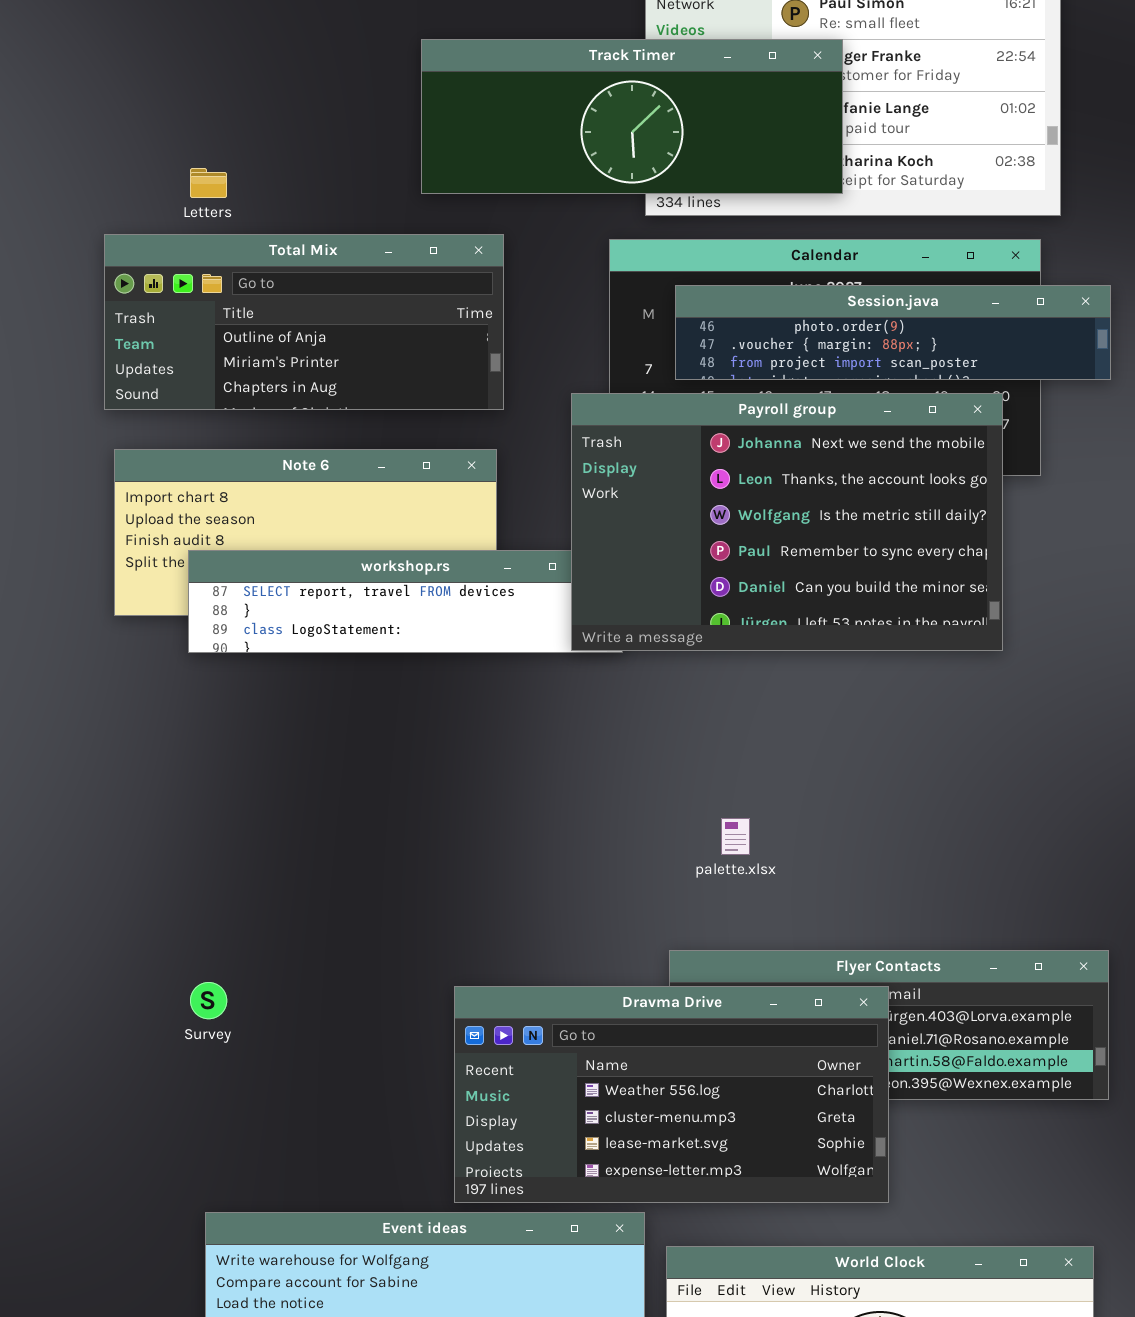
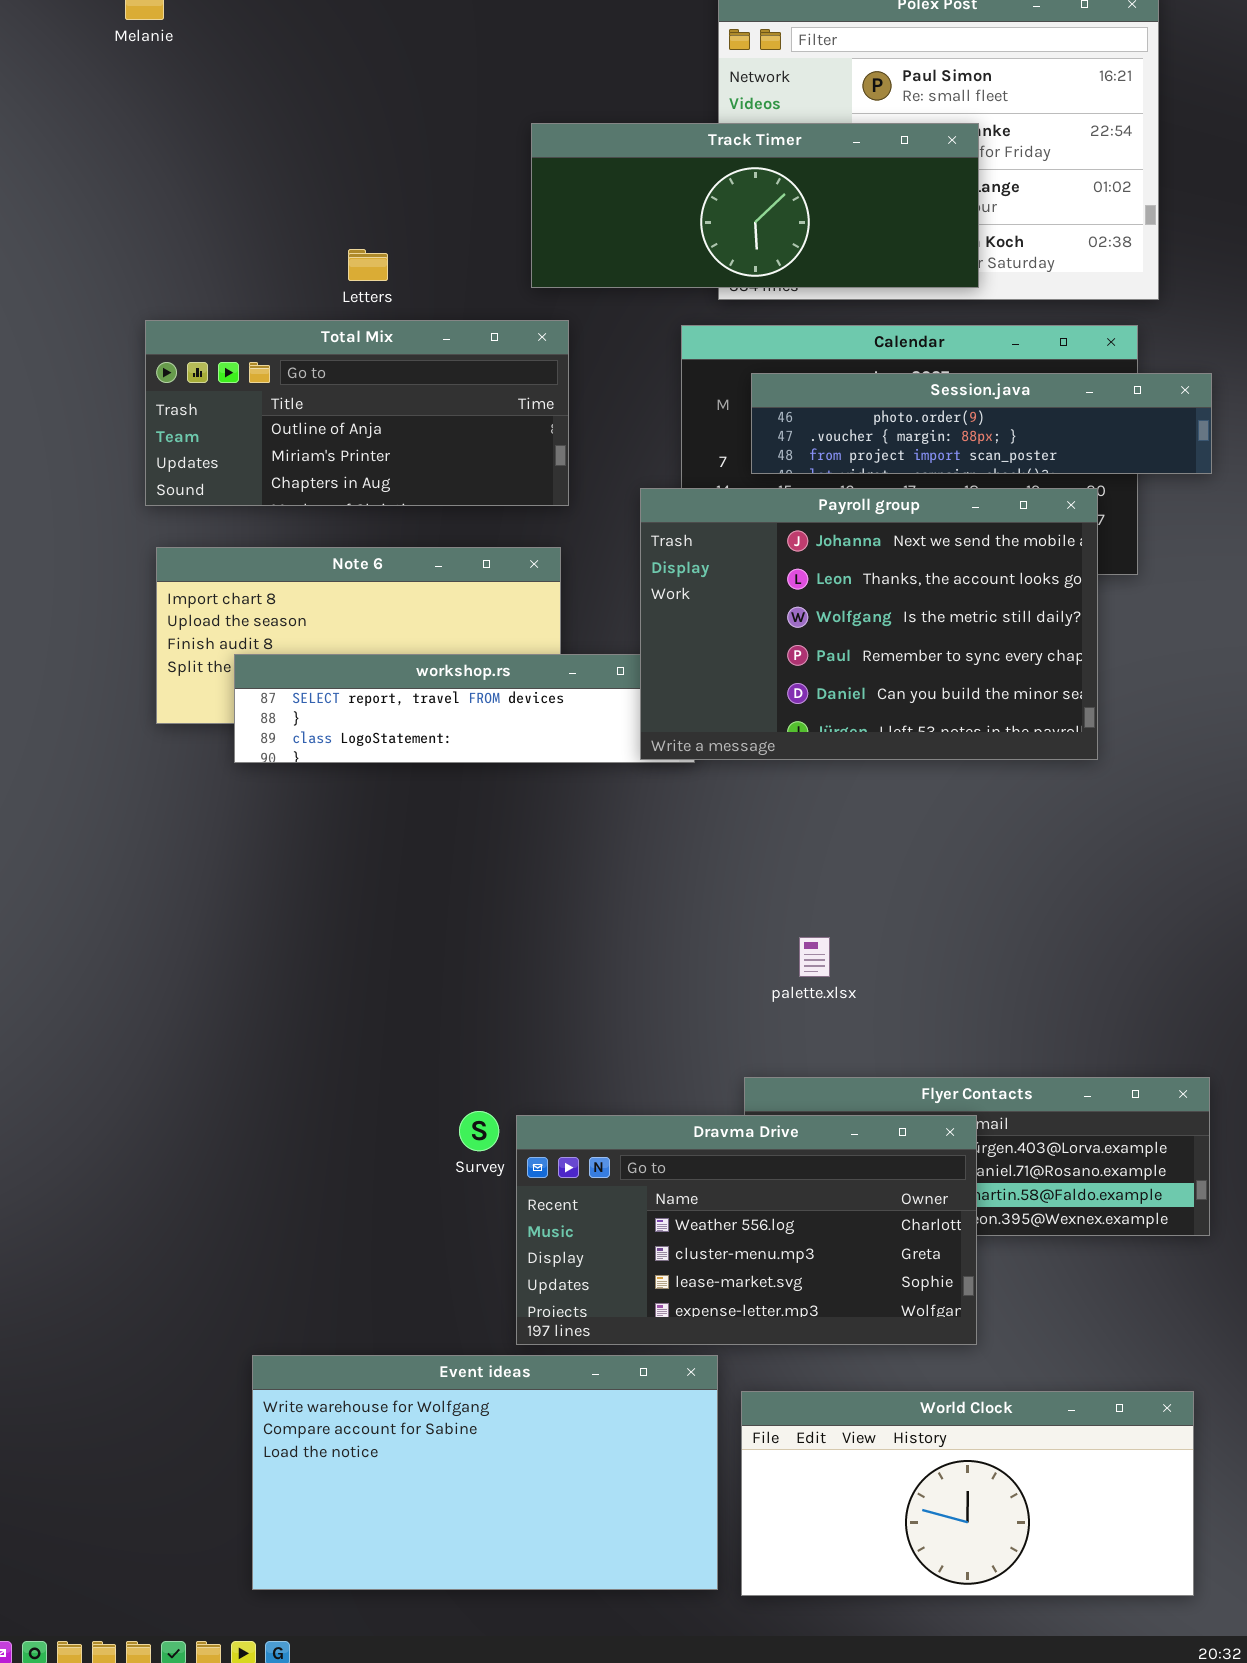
Track Timer: [421,39,843,194] -> [531,123,979,288], moved
Letters: [190,168,227,198] -> [348,249,388,281], moved
Survey: [190,982,227,1019] -> [459,1111,499,1151], moved

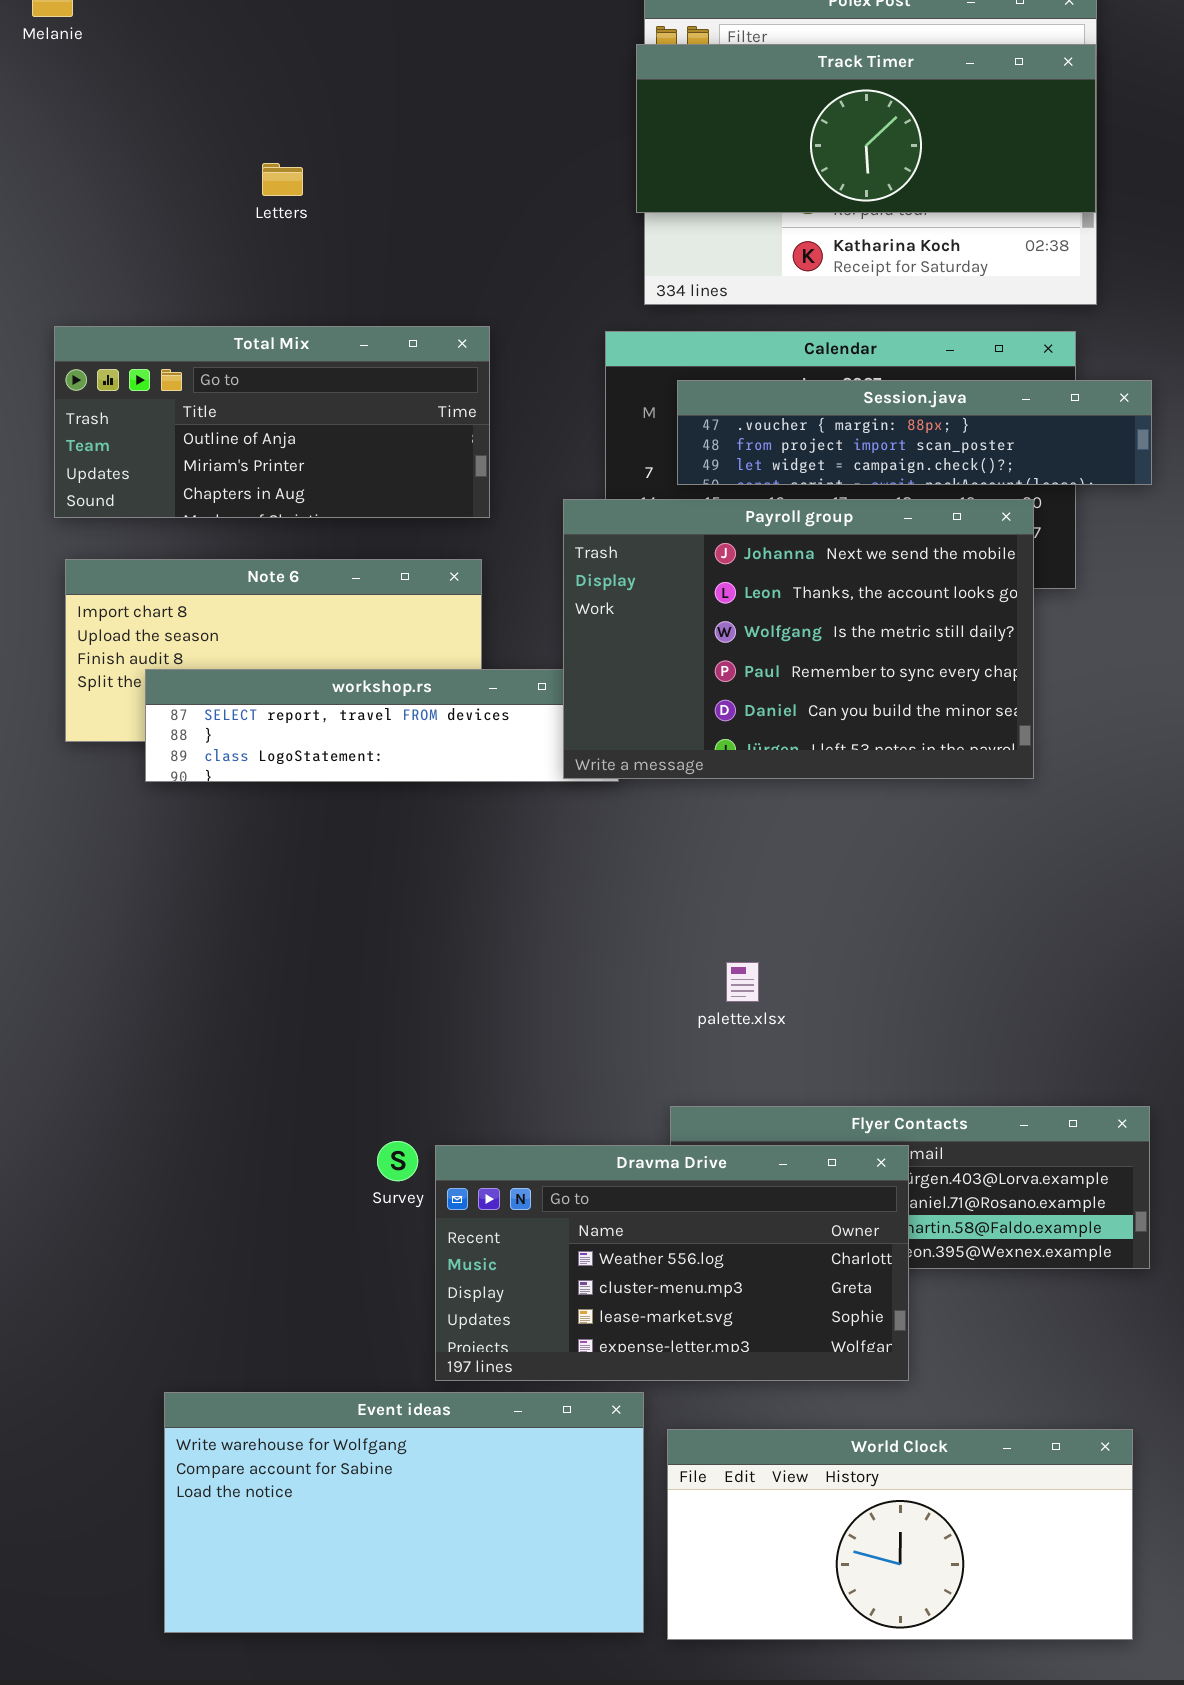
Track Timer: [531,123,979,288] -> [636,44,1096,213], moved
Letters: [348,249,388,281] -> [262,163,303,196], moved
Session.java: [751,373,1212,474] -> [677,380,1152,485], scrolled down 1 row

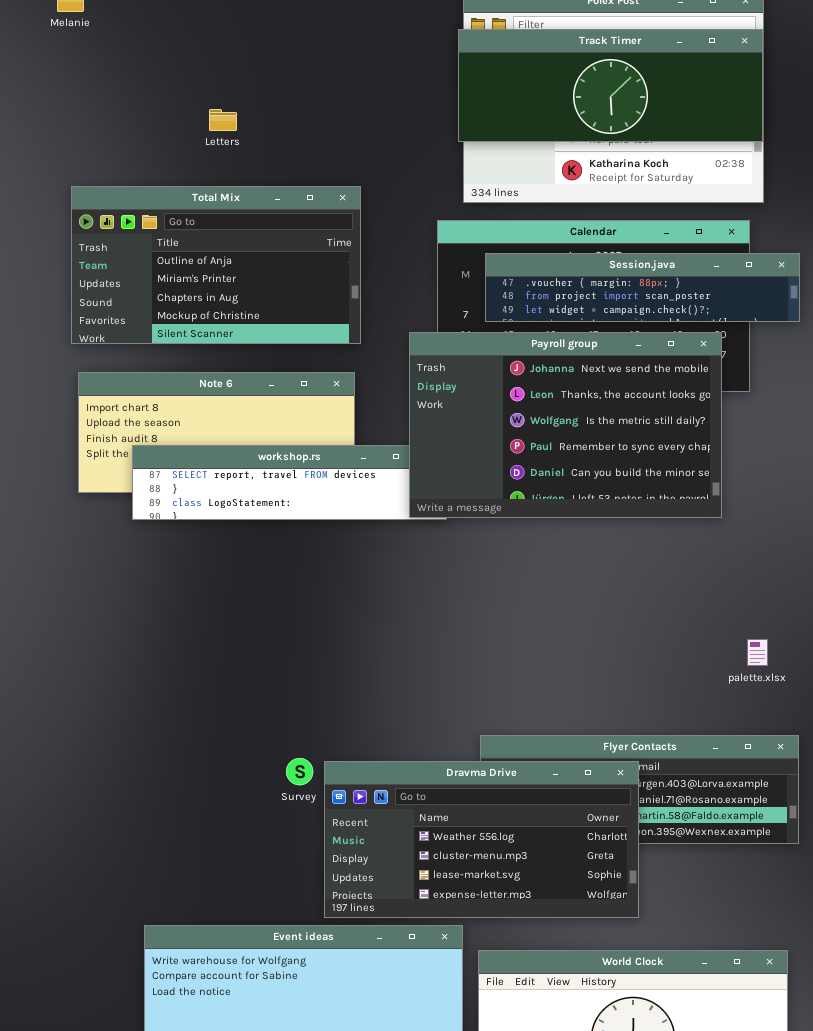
Total Mix: [54,326,490,518] -> [71,186,361,344], resized
palette.xlsx: [726,962,759,1002] -> [747,639,768,666], moved

